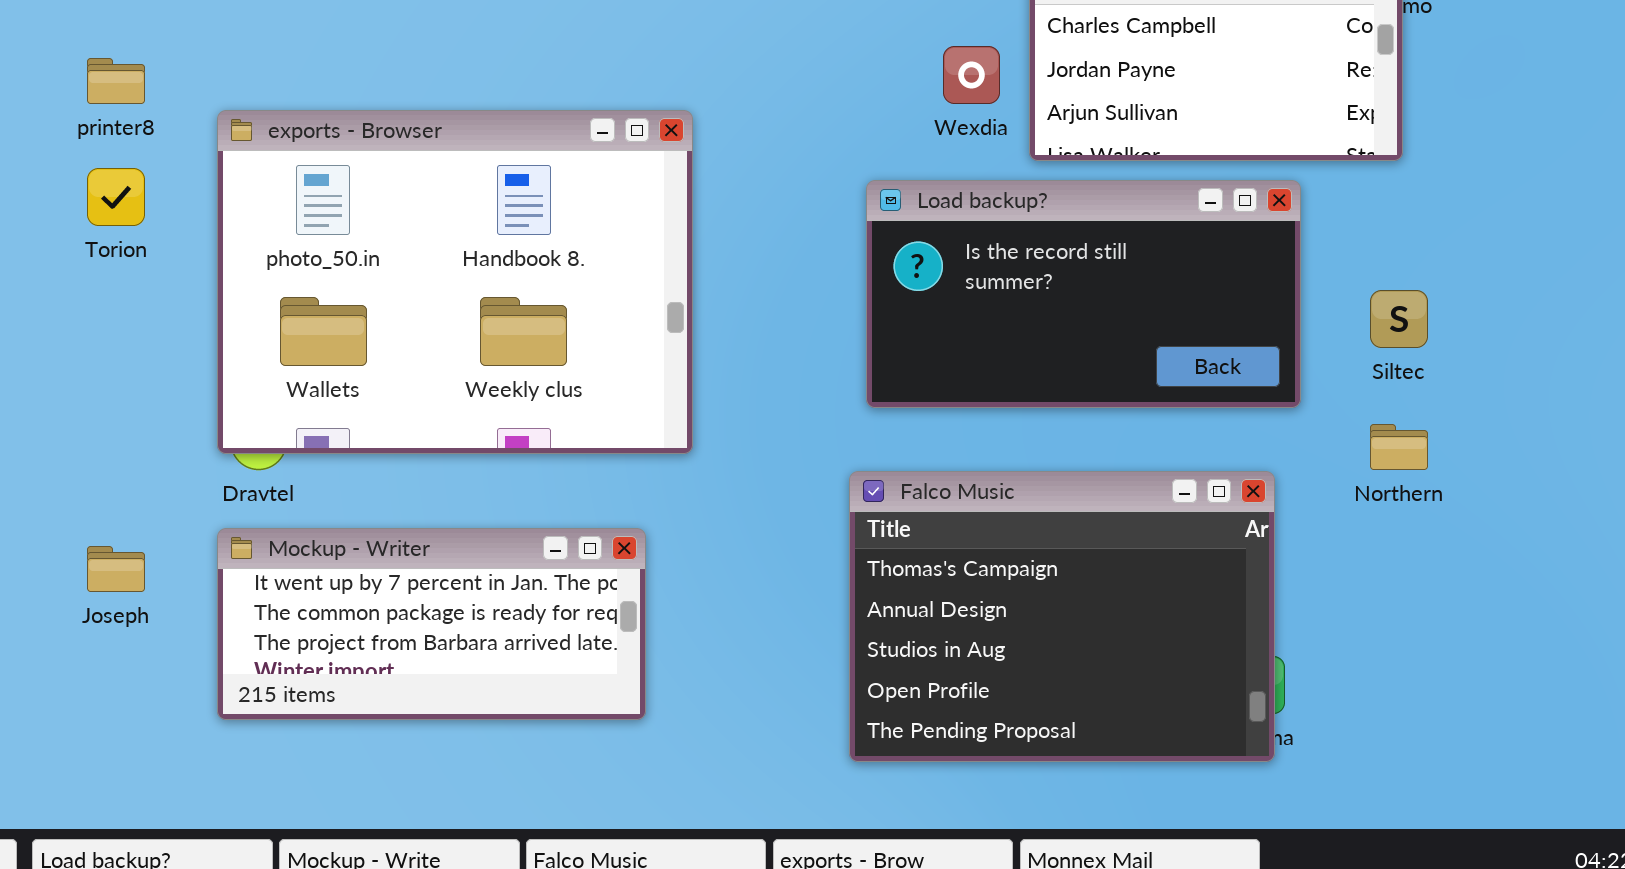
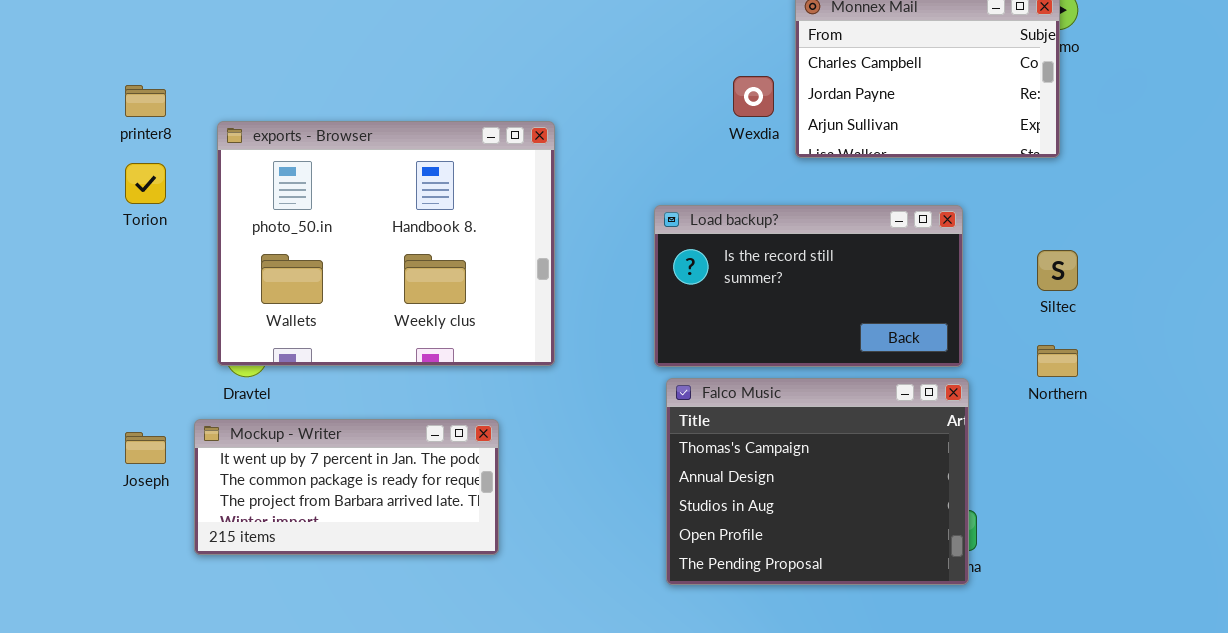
Load backup?: [866,180,1301,408] -> [654,205,963,367], moved
Mockup - Writer: [217,528,646,720] -> [194,419,499,555], moved

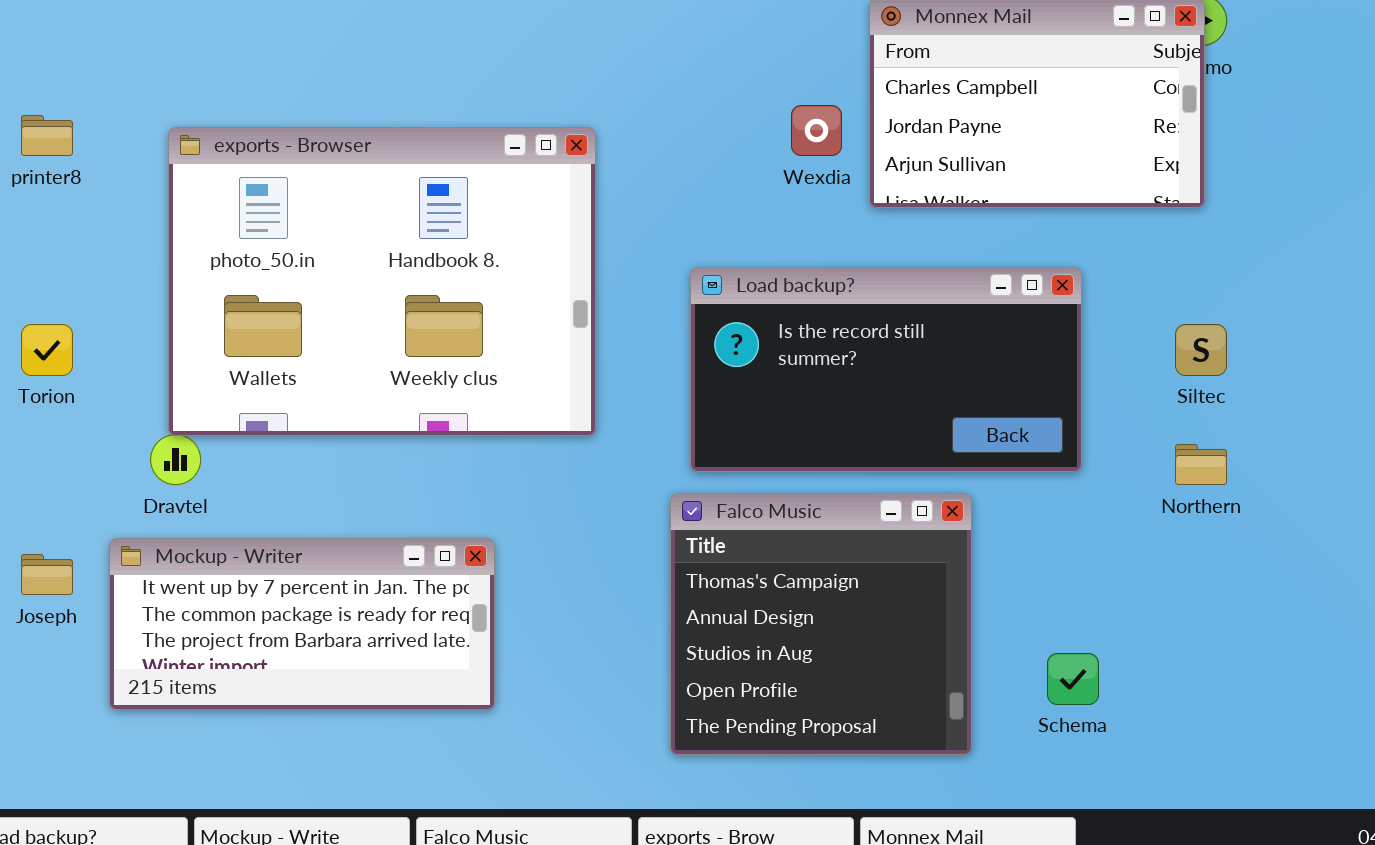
exports - Browser: [217,121,555,366] -> [168,127,596,436], moved
Torion: [125,163,166,204] -> [21,324,73,376], moved
Falco Music: [666,378,969,585] -> [670,493,972,755], moved, resized

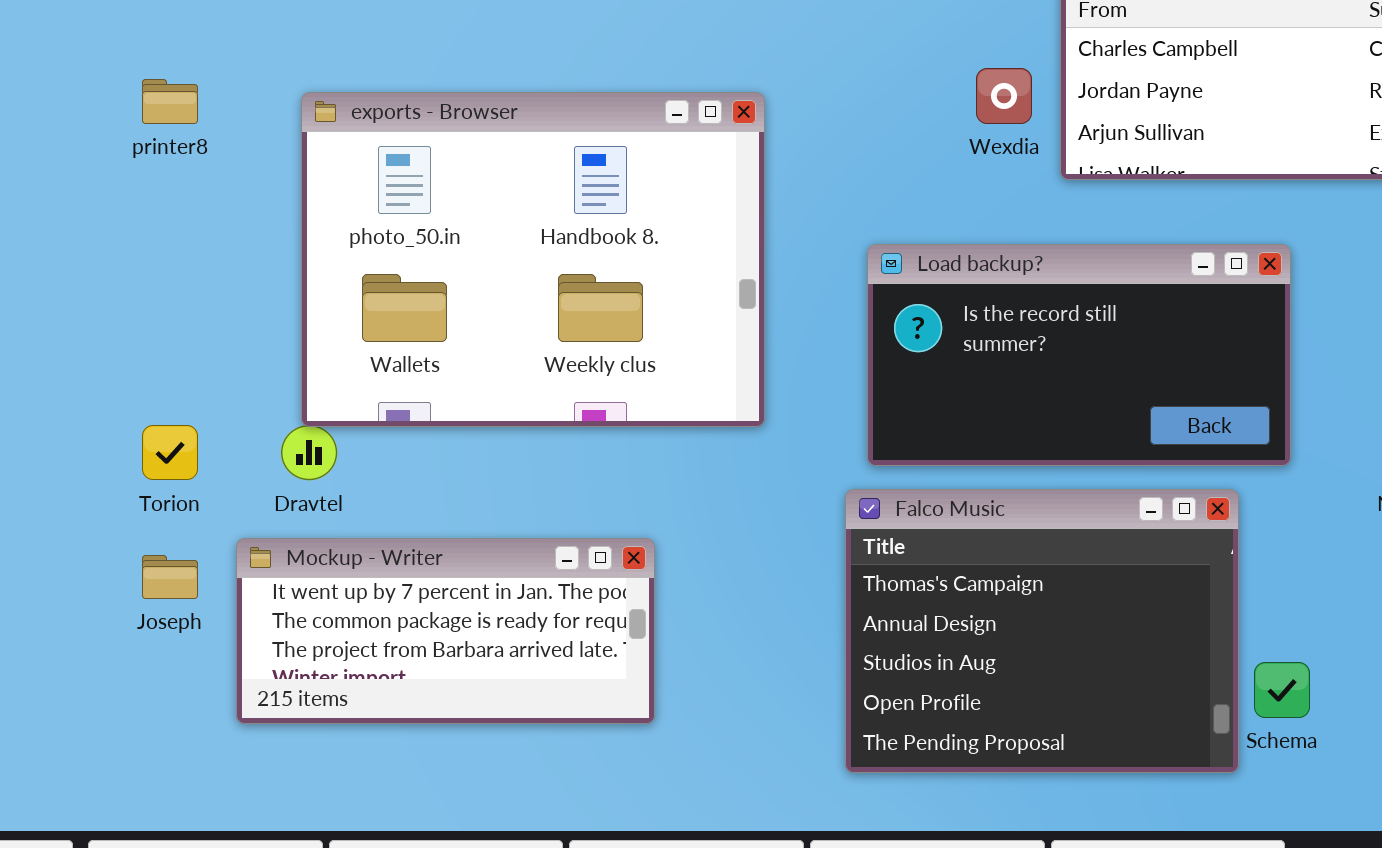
Torion: [21,324,73,376] -> [142,425,198,480], moved
Falco Music: [670,493,972,755] -> [845,489,1239,773], resized

